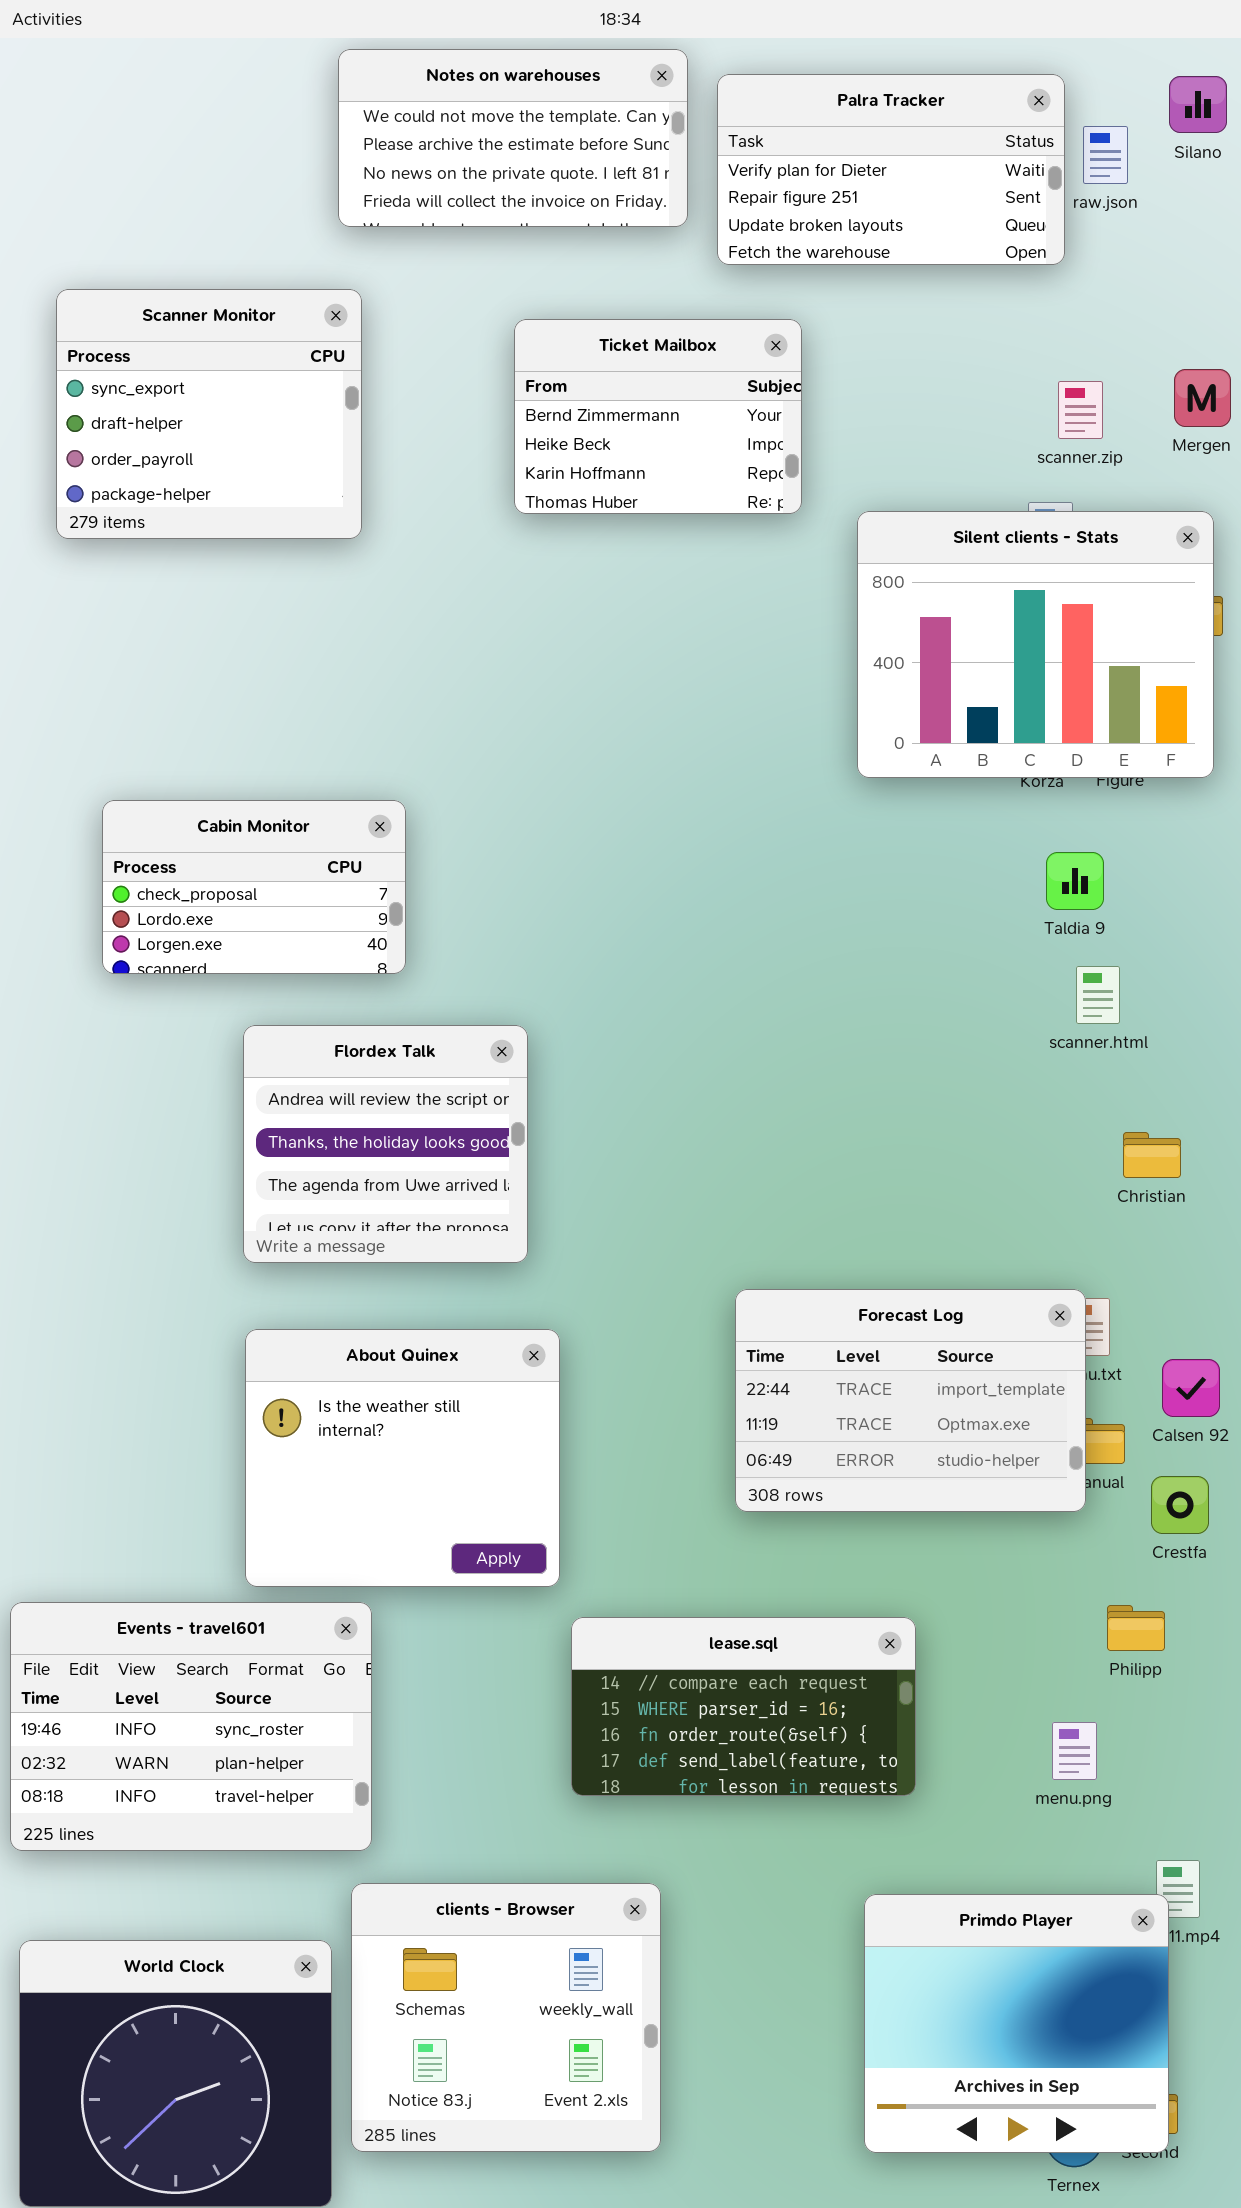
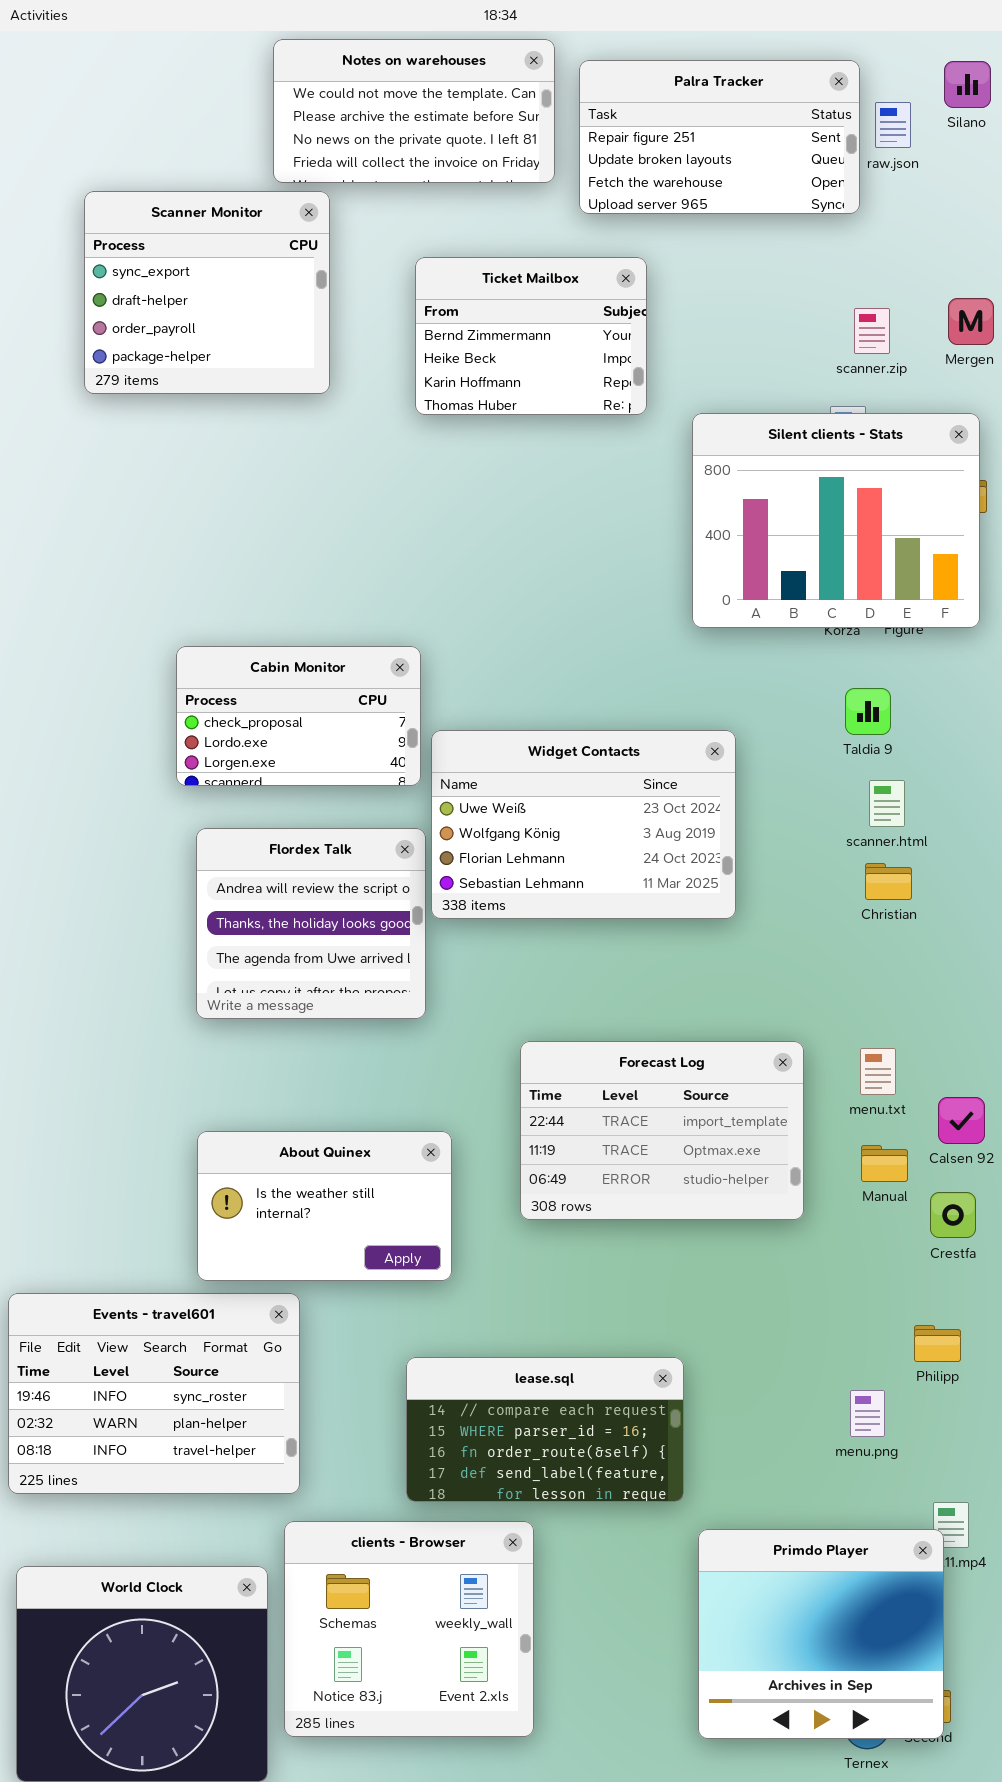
Palra Tracker: [717,74,1065,265] -> [579,60,860,214], scrolled down 1 row
Scanner Monitor: [56,289,362,539] -> [84,191,330,394], moved
Cabin Monitor: [102,800,406,974] -> [176,646,421,786], moved
Widget Contacts: none -> [431,730,736,919], opened
Christian: [1123,1132,1181,1178] -> [865,863,912,900], moved
Forecast Log: [735,1289,1086,1512] -> [520,1041,804,1220], moved
About Quinex: [245,1329,560,1587] -> [197,1131,452,1281], resized
Philipp: [1107,1605,1165,1651] -> [914,1325,961,1362], moved
lease.sql: [571,1617,916,1796] -> [406,1357,684,1502], moved

